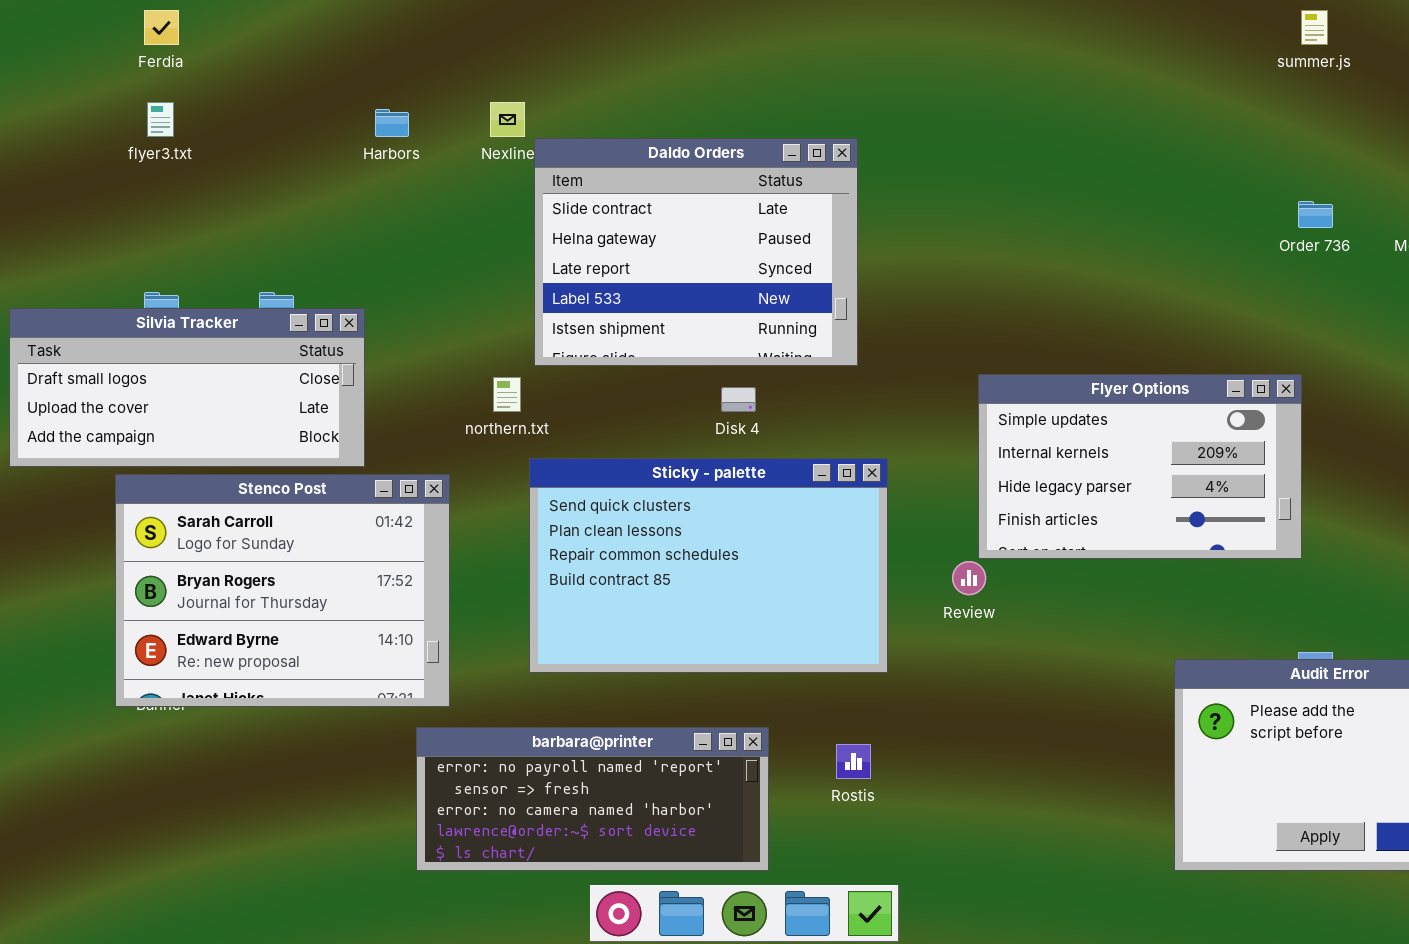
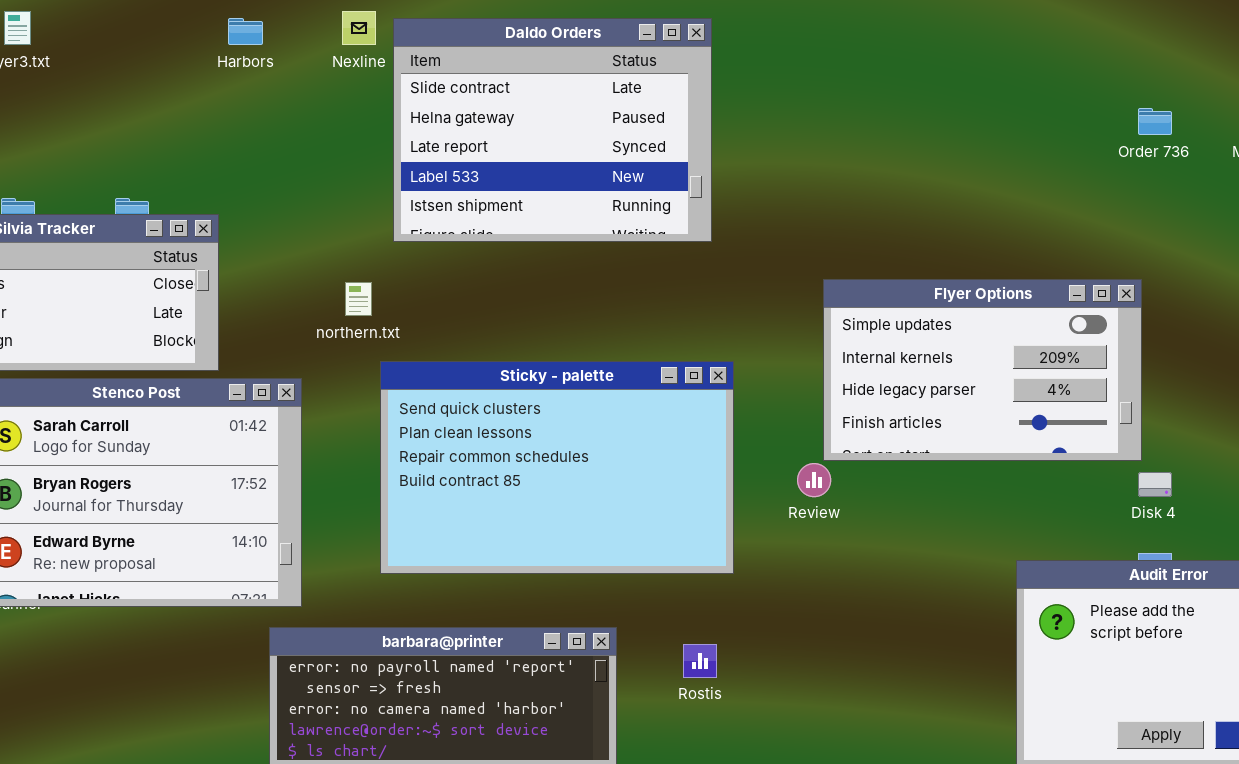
Daldo Orders: [534,138,858,366] -> [393,18,712,242], moved
Disk 4: [721,387,756,412] -> [1138,472,1172,497], moved

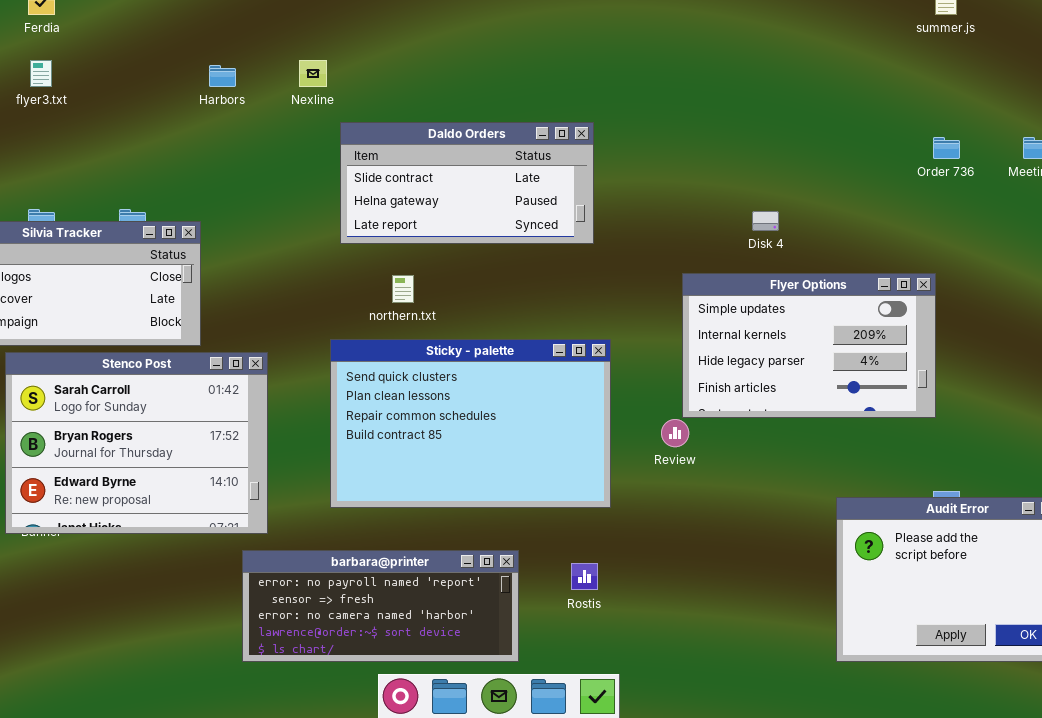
Daldo Orders: [393,18,712,242] -> [340,122,594,244], resized
northern.txt: [345,282,372,316] -> [392,275,414,303], moved
Disk 4: [1138,472,1172,497] -> [752,211,779,231], moved

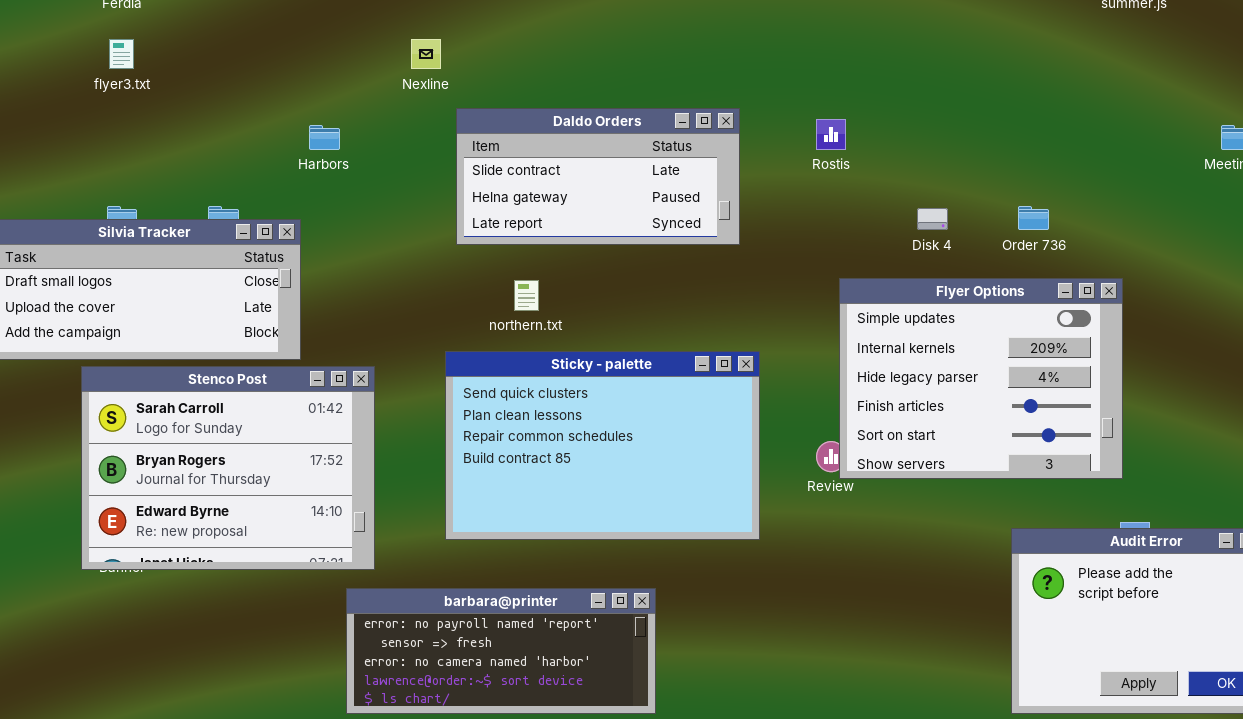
Harbors: [209,65,236,87] -> [309,125,340,150], moved
Order 736: [933,137,960,159] -> [1018,206,1049,230], moved
Flyer Options: [682,273,936,418] -> [839,278,1123,479], resized
Rostis: [571,563,598,590] -> [816,119,846,150], moved

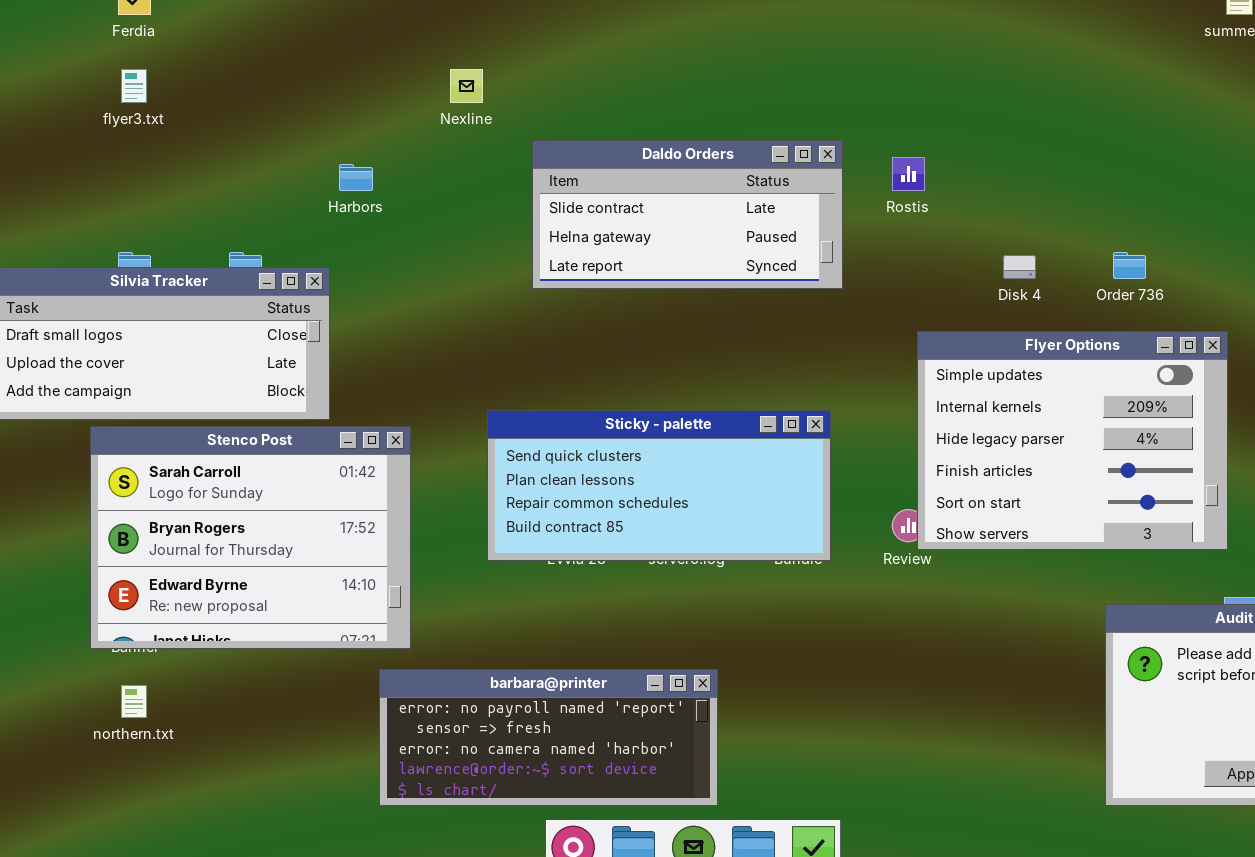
Daldo Orders: [456,108,740,245] -> [532,140,843,289], moved
northern.txt: [514,280,539,311] -> [121,685,147,718], moved
Sticky - palette: [445,351,760,540] -> [487,410,831,561], resized

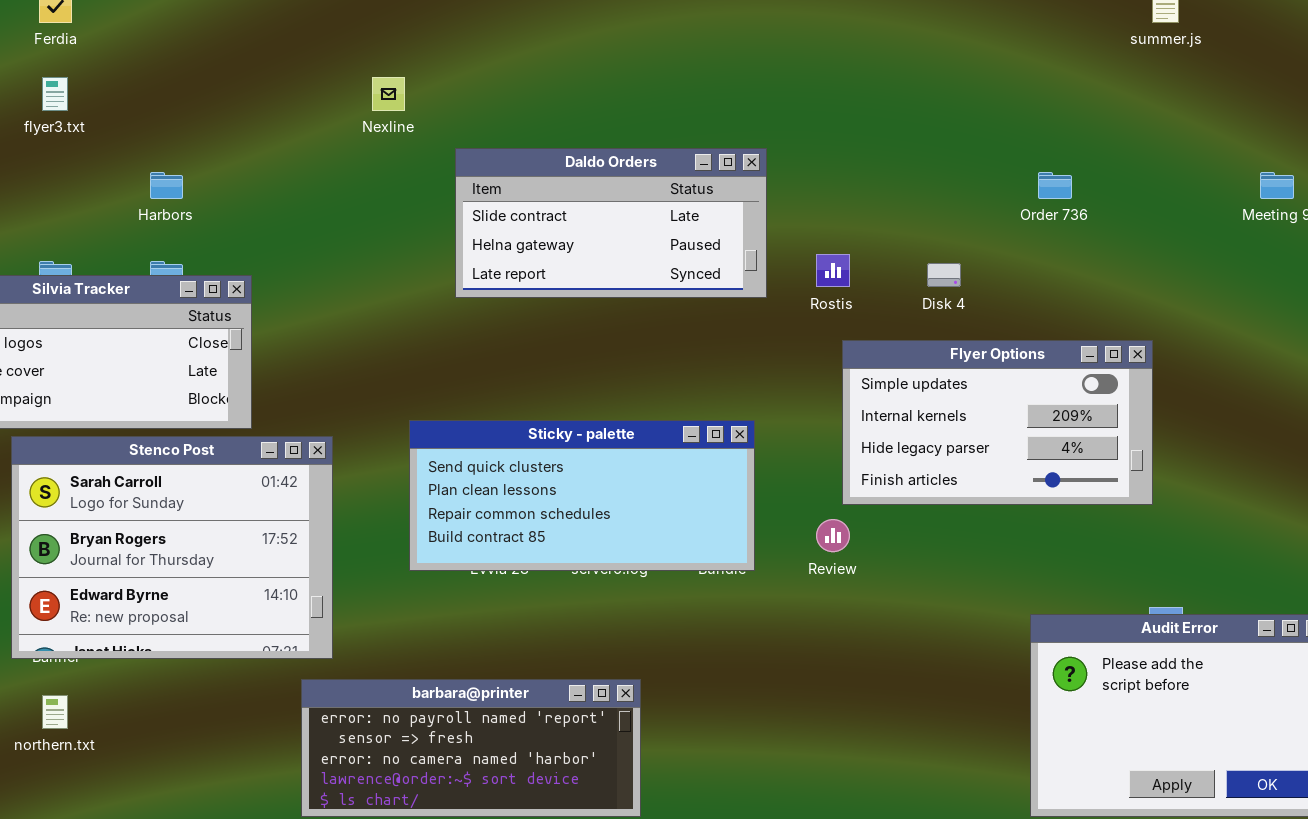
Rostis: [892,157,925,191] -> [816,254,850,287], moved
Harbors: [339,164,373,191] -> [150,172,183,199], moved
Order 736: [1113,252,1146,279] -> [1038,172,1072,199], moved
Flyer Options: [917,331,1228,550] -> [842,340,1153,505], resized

